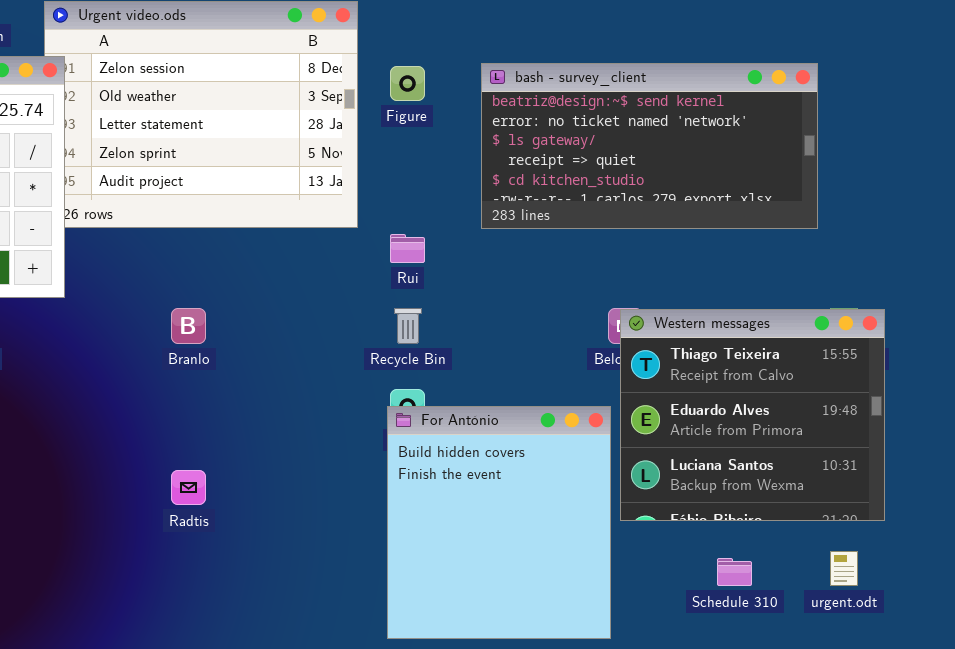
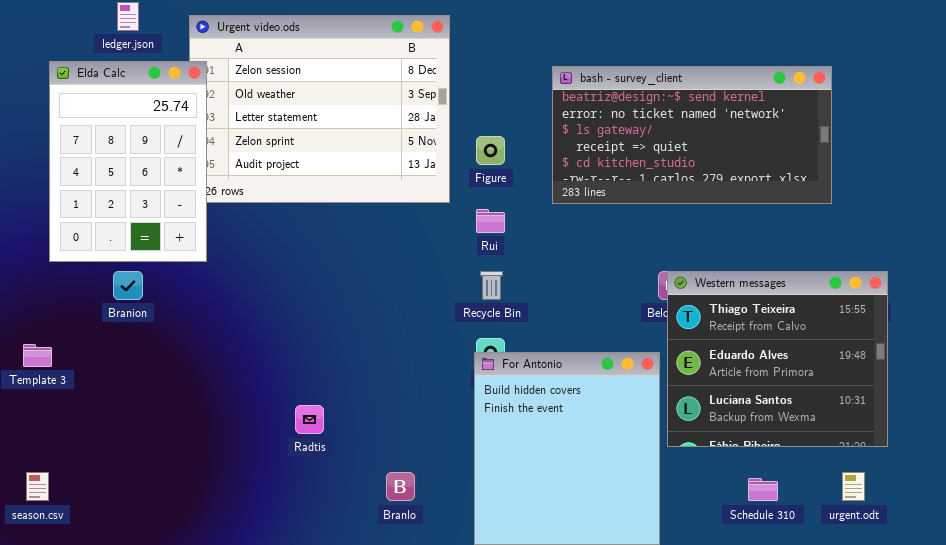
Figure: [390,66,425,101] -> [476,136,505,165], moved
Branlo: [171,308,206,344] -> [386,472,415,501], moved

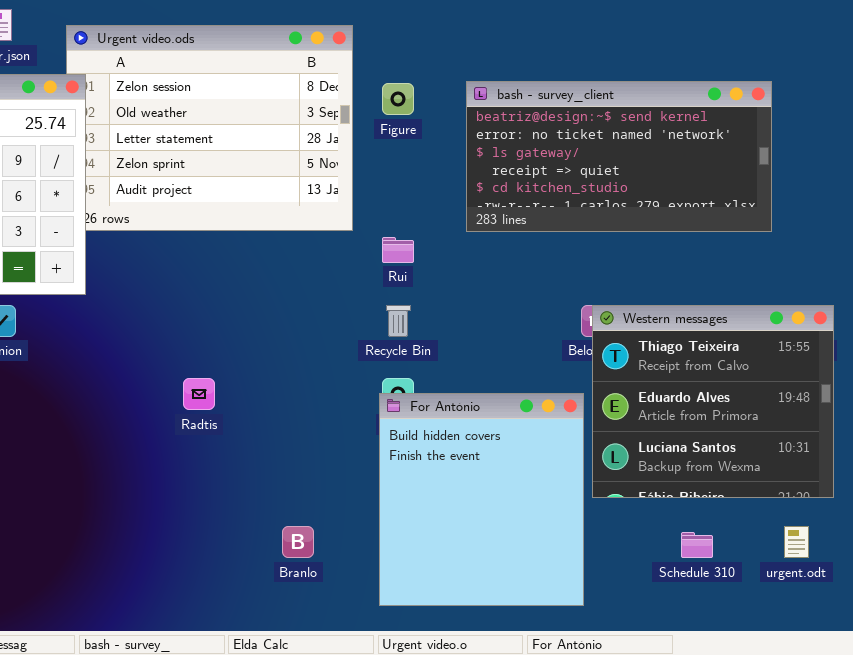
Figure: [476,136,505,165] -> [382,83,414,115], moved
Radtis: [295,405,324,434] -> [183,378,215,410], moved

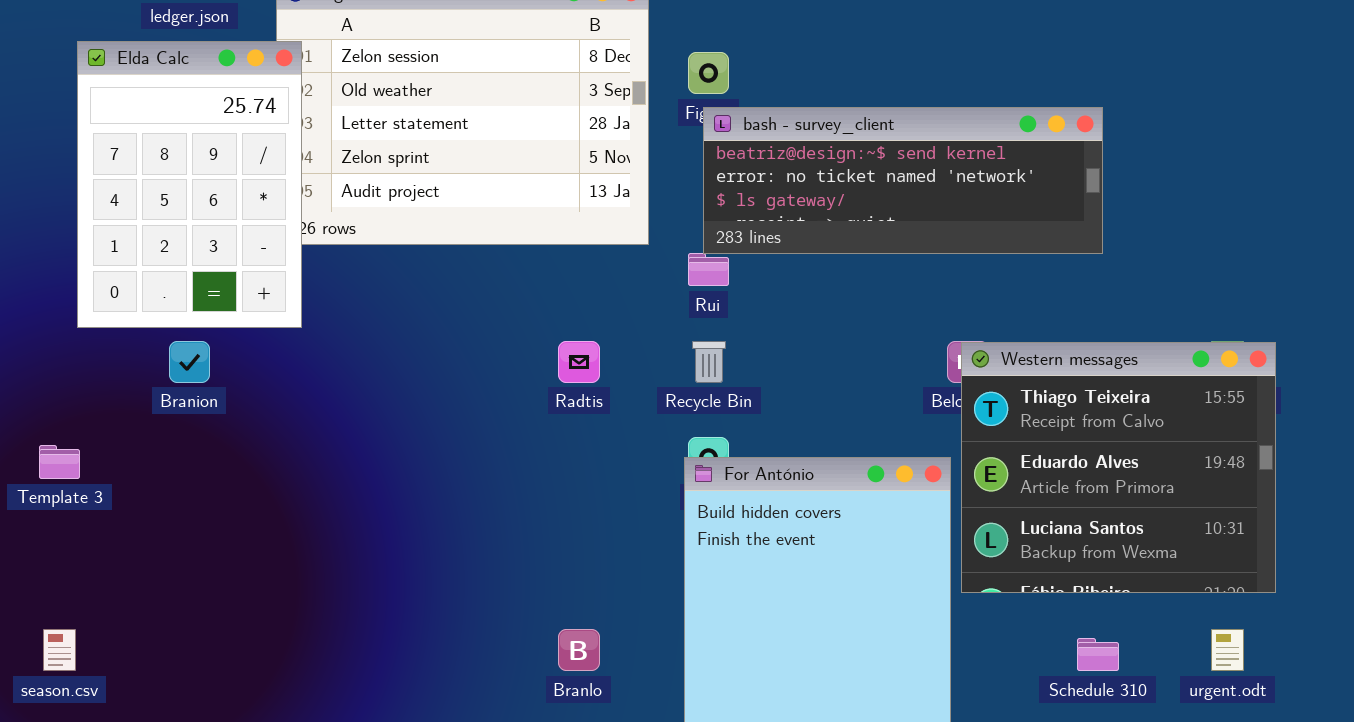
bash - survey_client: [466,81,772,232] -> [703,107,1103,254], moved, resized
Radtis: [183,378,215,410] -> [558,341,600,383], moved

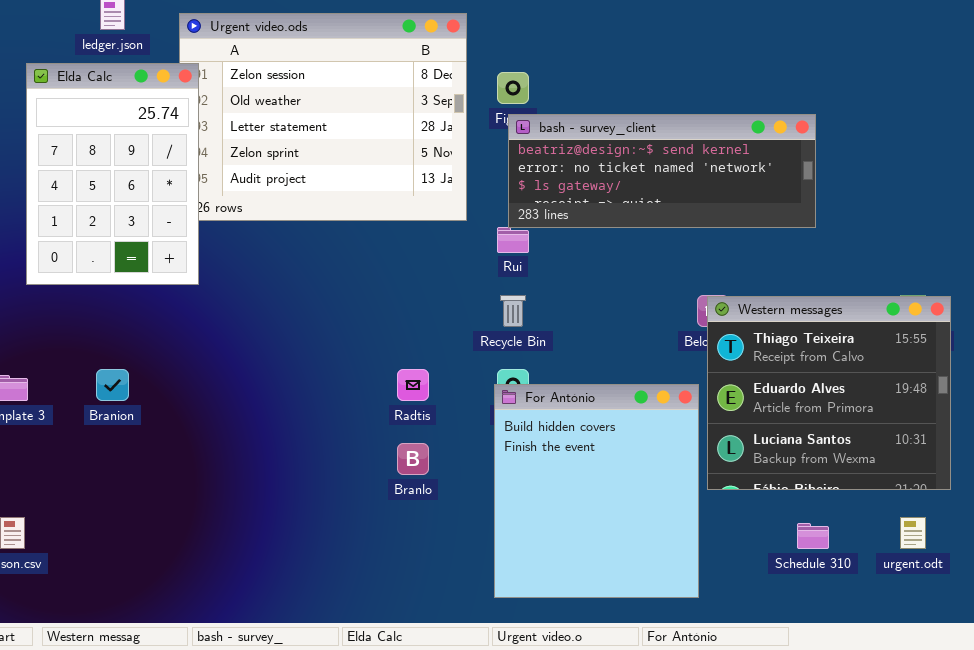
Branion: [169,341,210,383] -> [96,369,129,401], moved
Radtis: [558,341,600,383] -> [397,369,429,401], moved
Branlo: [558,629,600,671] -> [397,443,429,475], moved

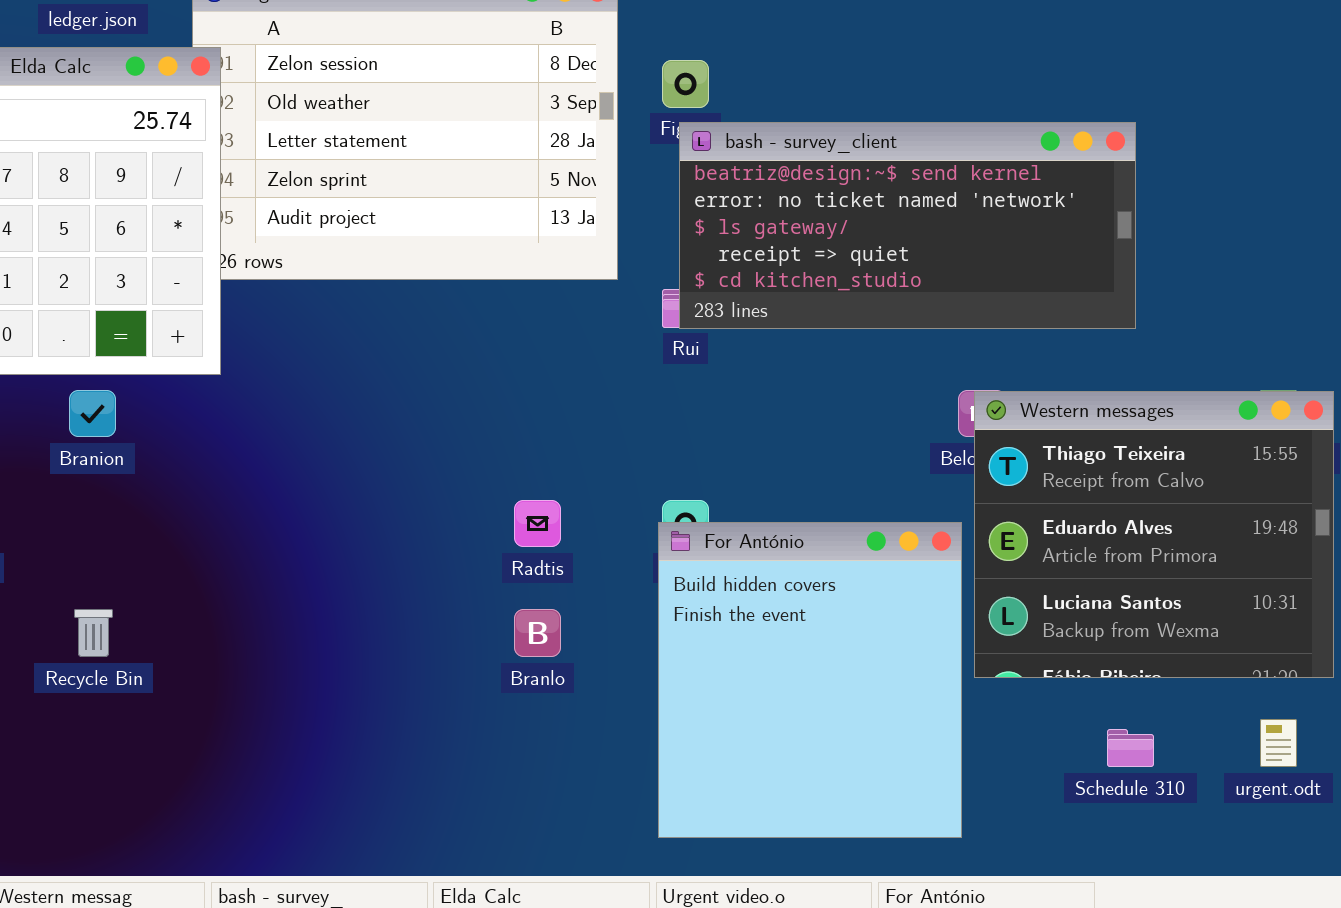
bash - survey_client: [508,114,816,228] -> [679,122,1136,329], resized
Recycle Bin: [500,295,526,327] -> [74,609,113,657], moved
Branion: [96,369,129,401] -> [69,390,116,437], moved

